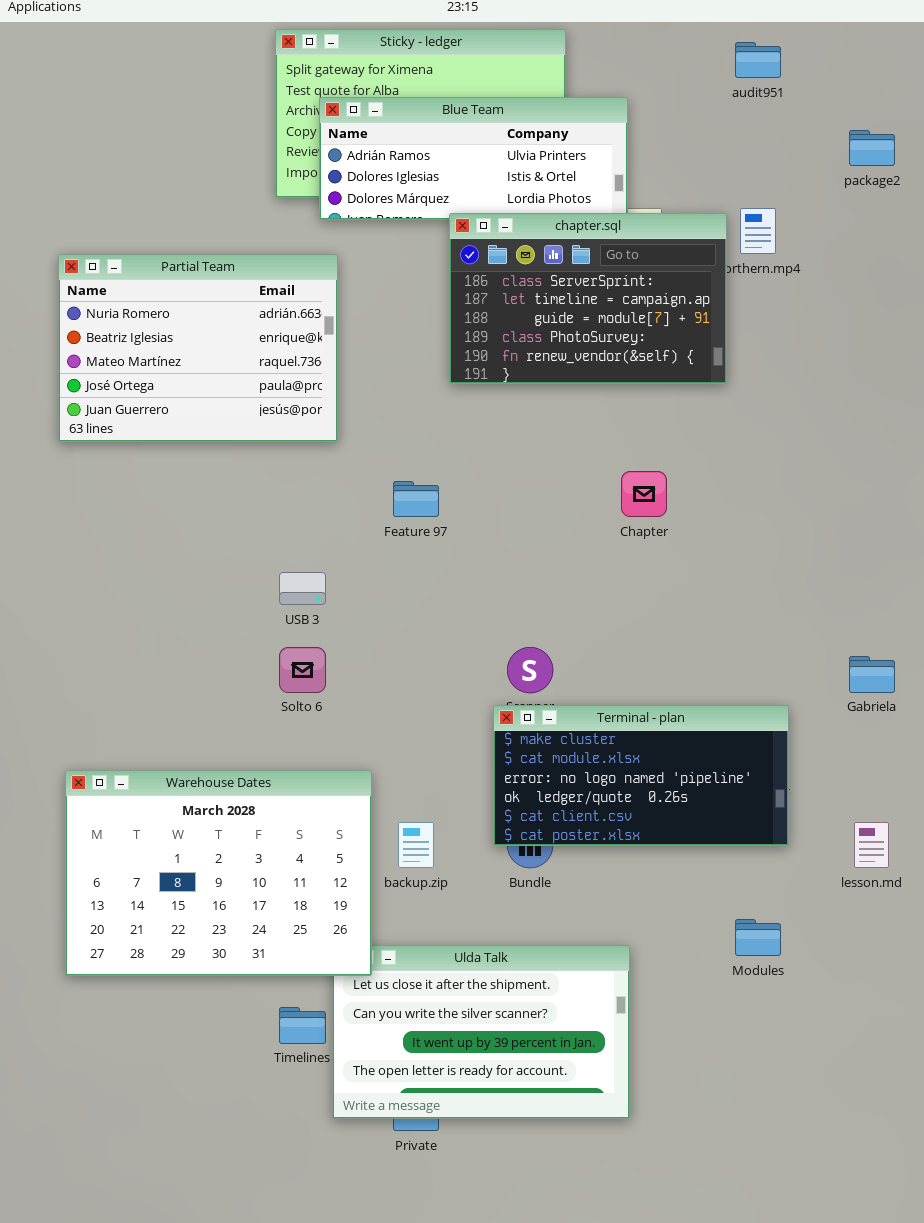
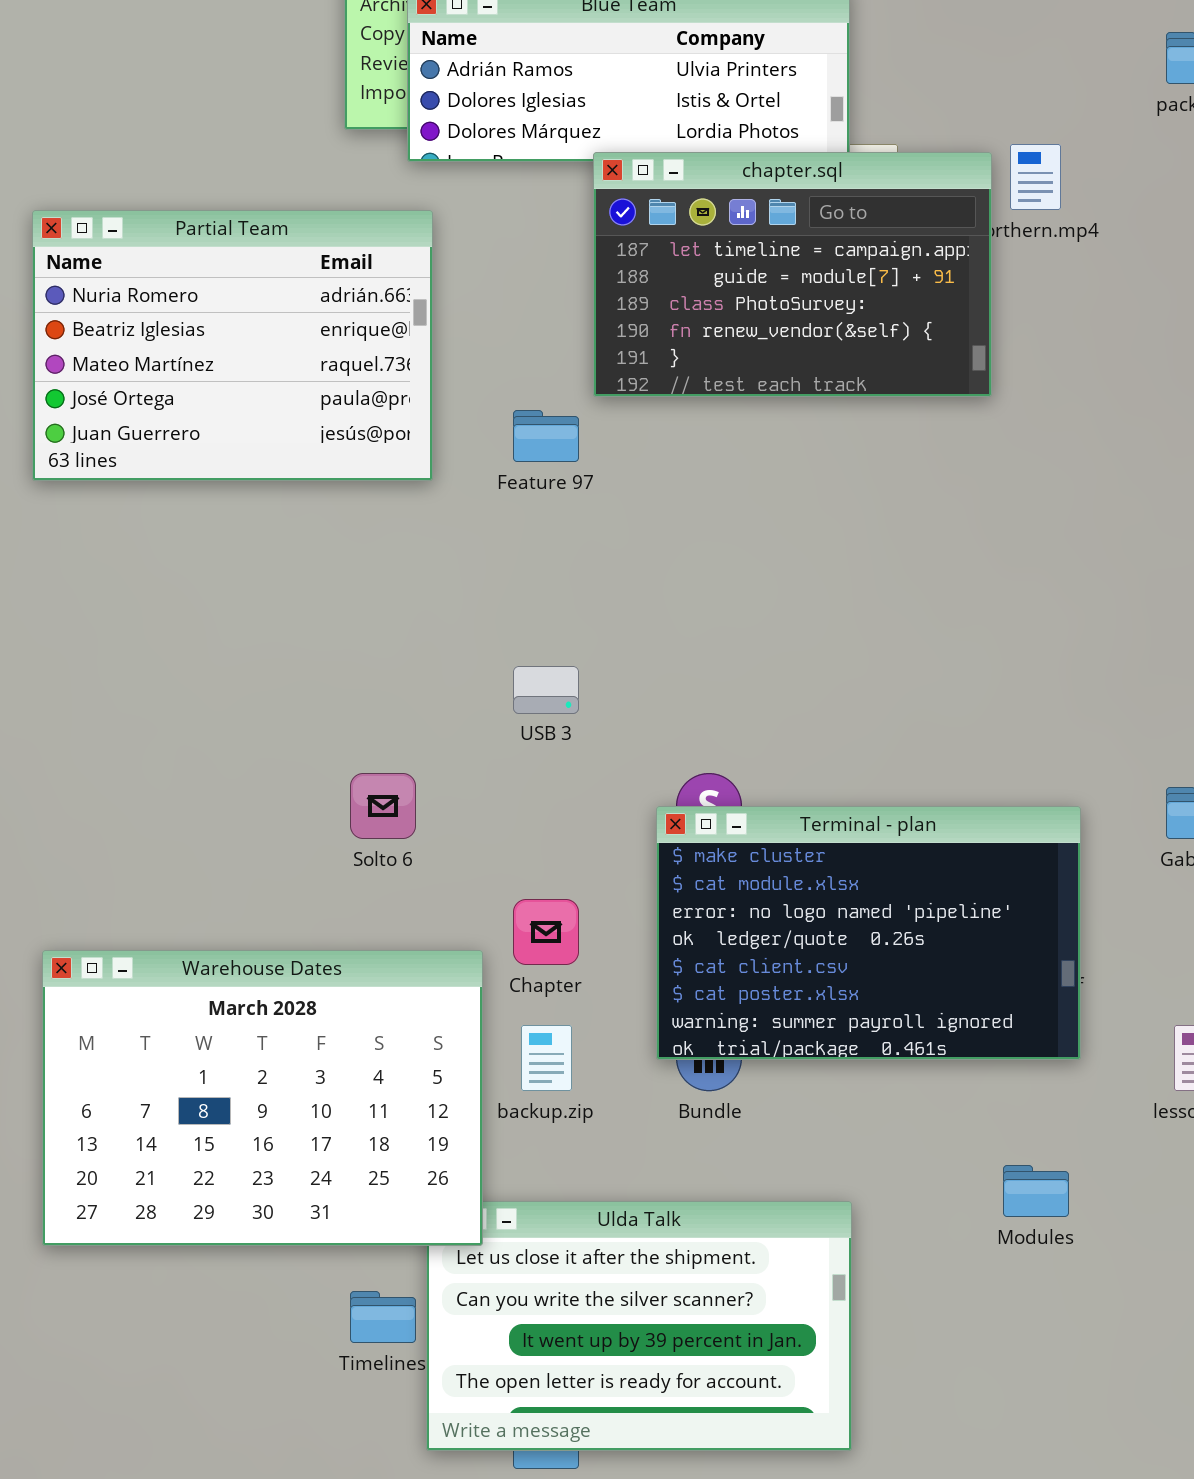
chapter.sql: [449,213,727,384] -> [593,152,992,397], scrolled down 1 row
Chapter: [621,471,667,517] -> [513,899,579,965], moved
Feature 97: [393,481,439,517] -> [513,410,579,462], moved
USB 3: [279,572,326,605] -> [513,666,579,714], moved
Terminal - plan: [493,705,789,846] -> [656,806,1081,1060], resized

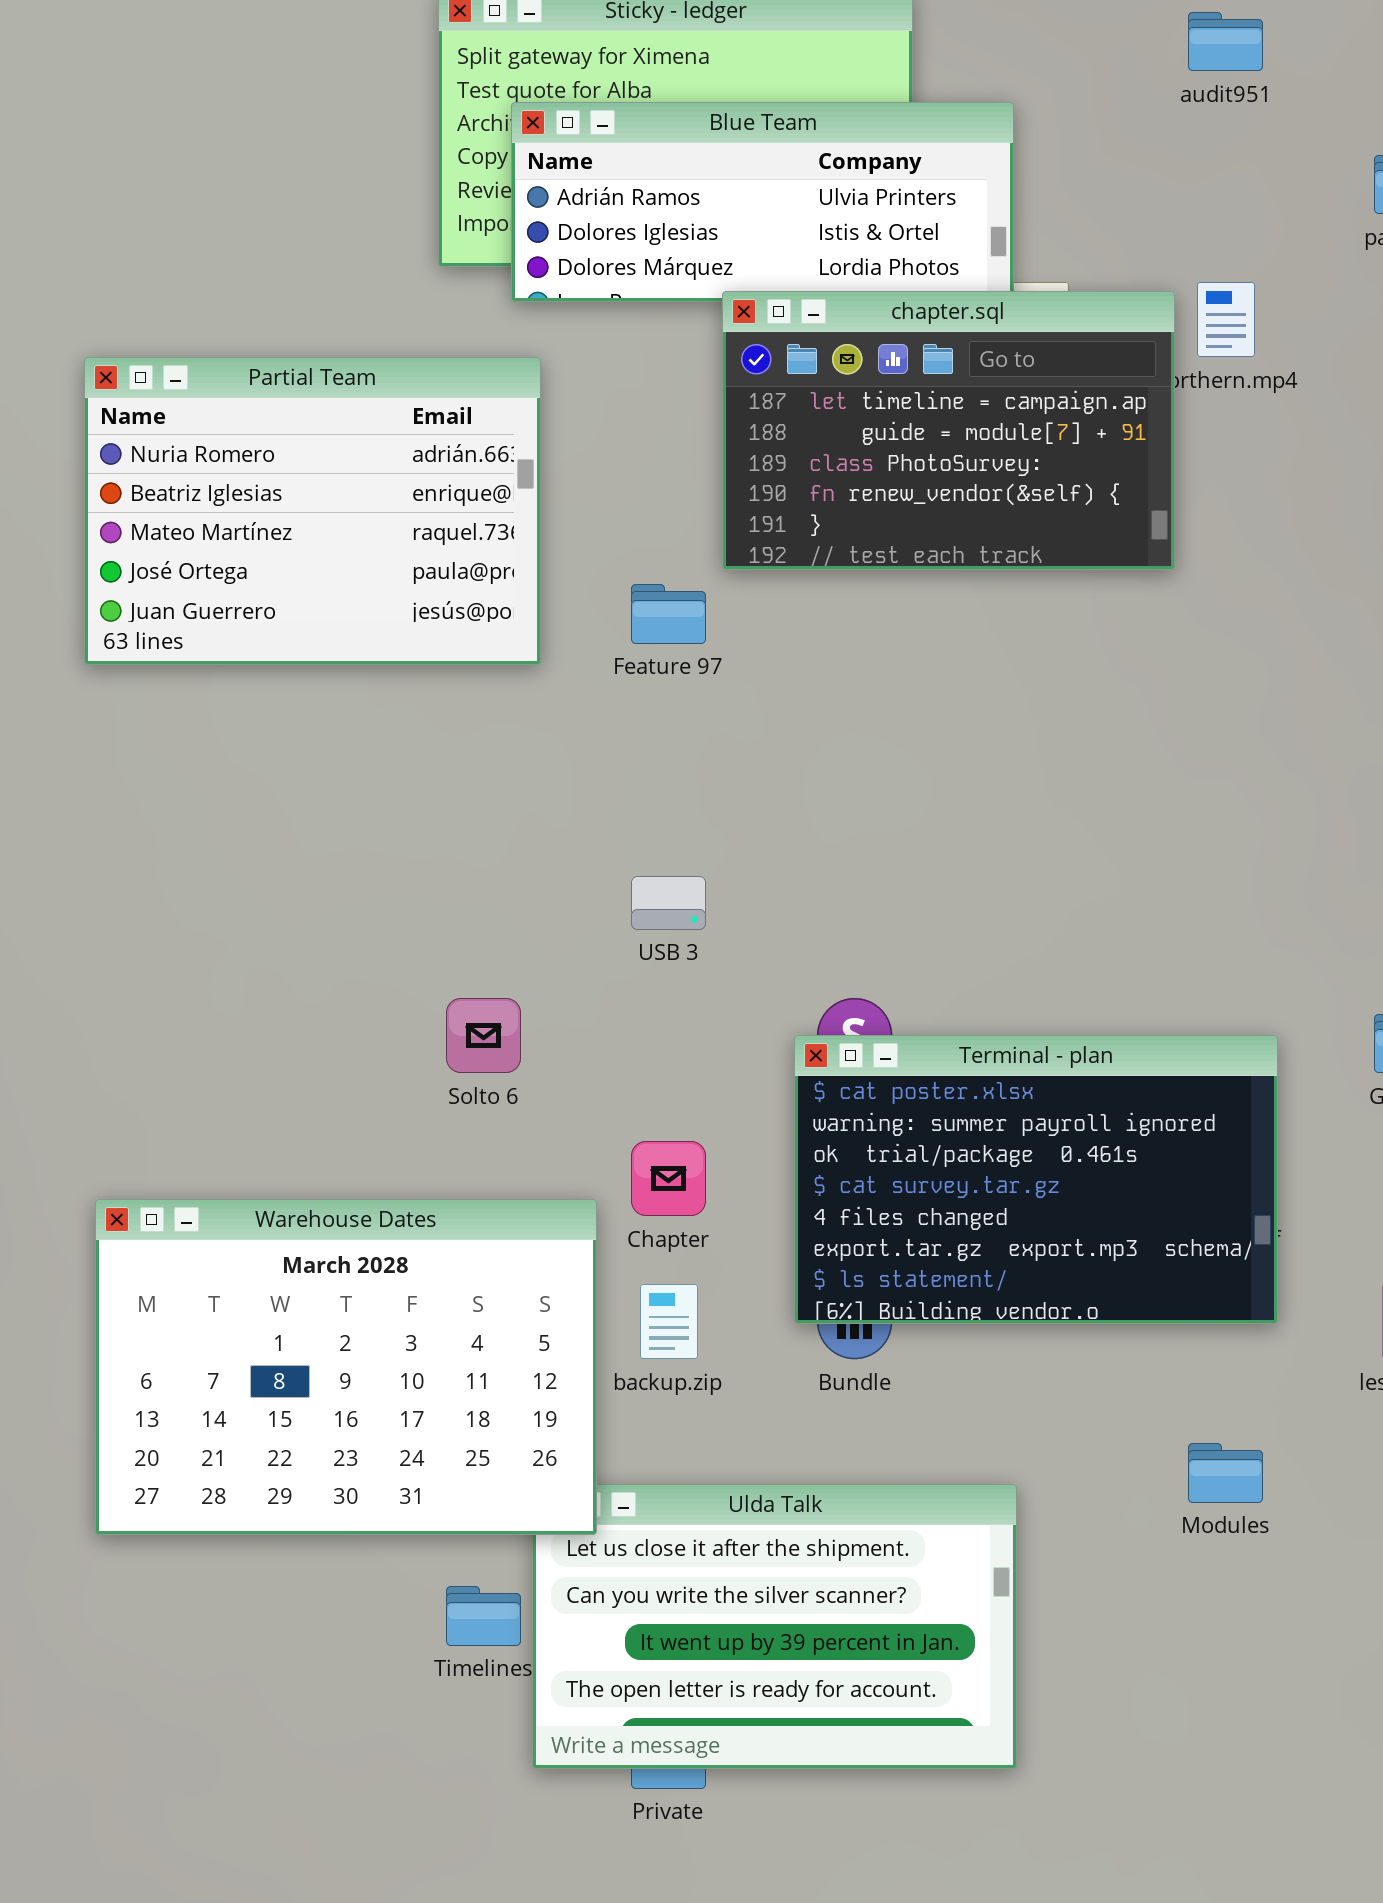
Terminal - plan: [656,806,1081,1060] -> [794,1035,1278,1324], scrolled down 5 rows

